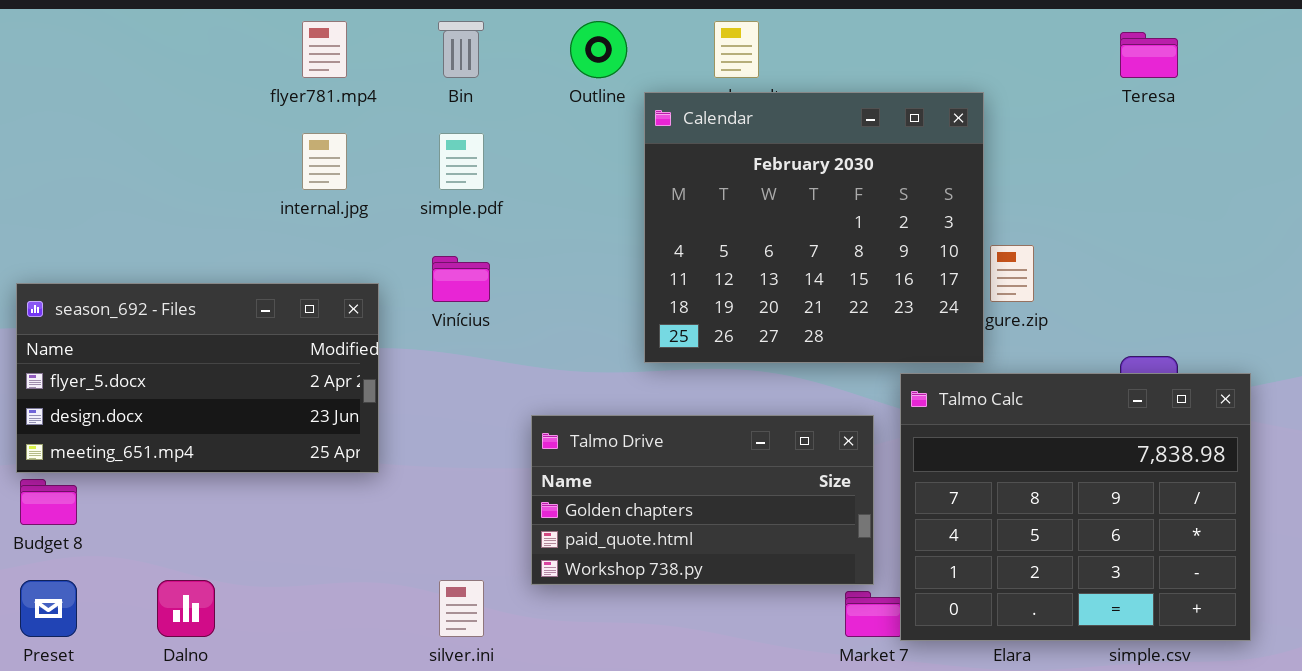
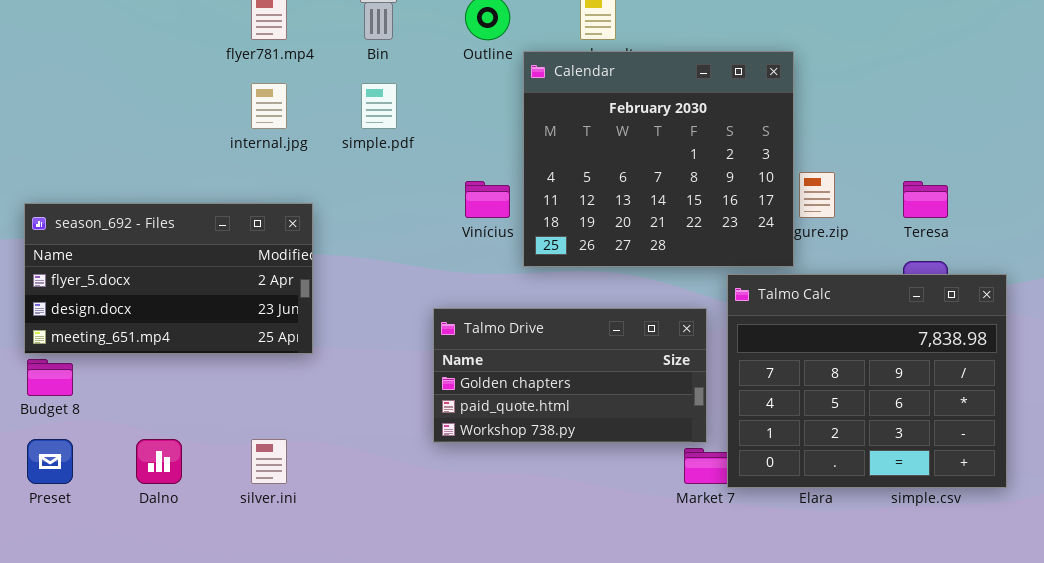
Teresa: [1120,32,1178,78] -> [903,181,948,218], moved
Vinícius: [432,256,490,302] -> [465,181,510,218], moved
silver.ini: [439,580,484,637] -> [251,439,287,484], moved

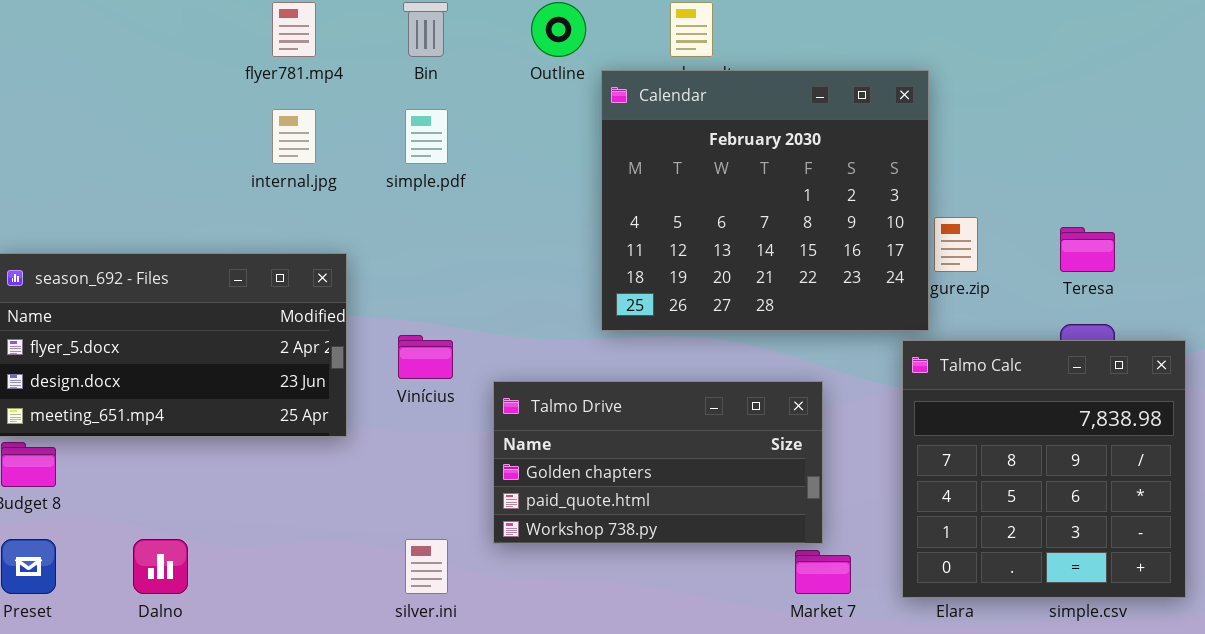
Vinícius: [465,181,510,218] -> [398,335,453,379], moved
Talmo Calc: [727,274,1007,488] -> [902,340,1186,598], resized
silver.ini: [251,439,287,484] -> [405,539,448,594], moved

